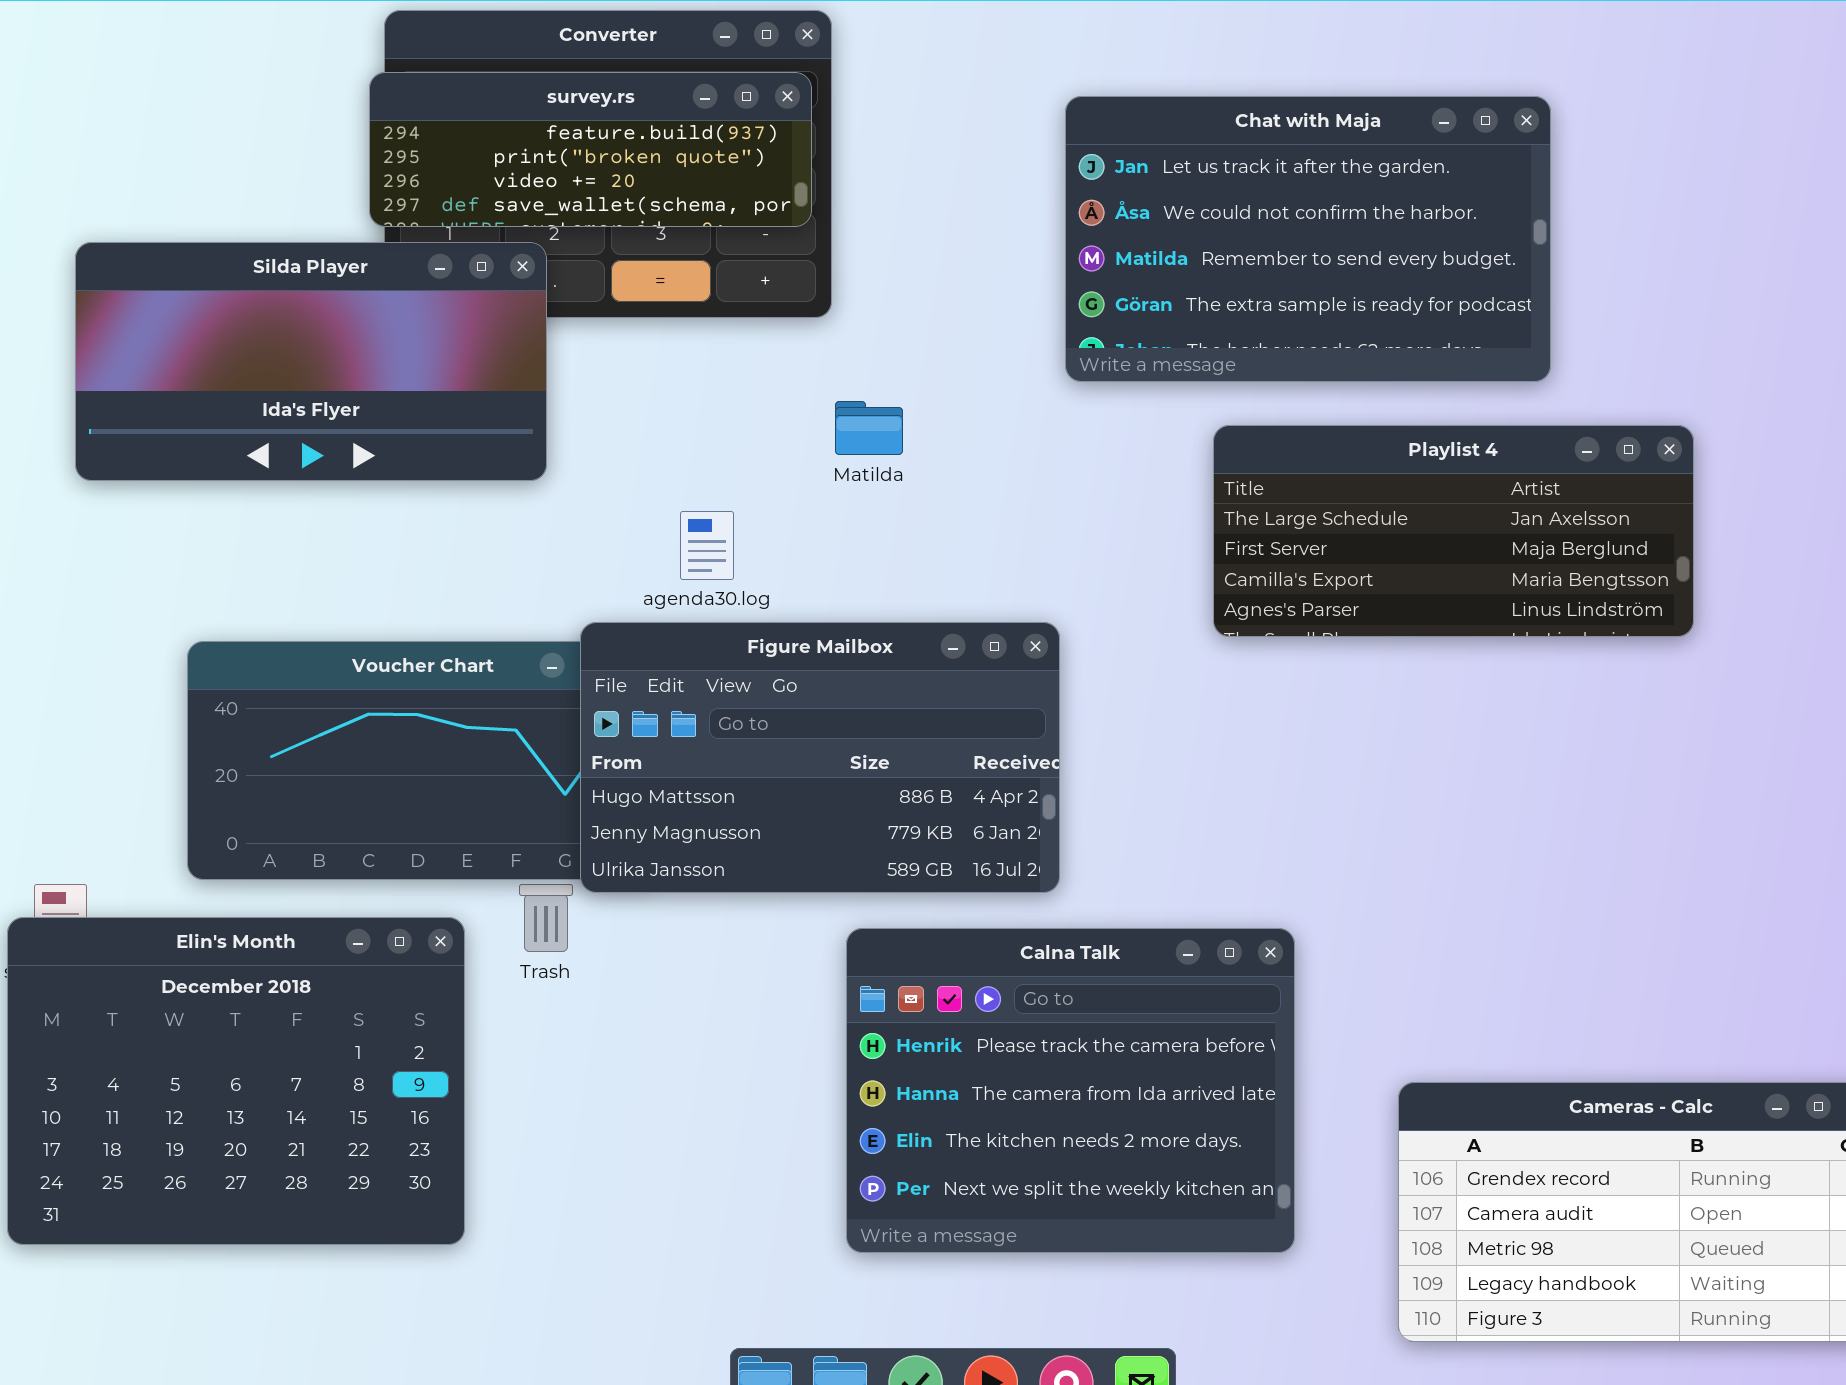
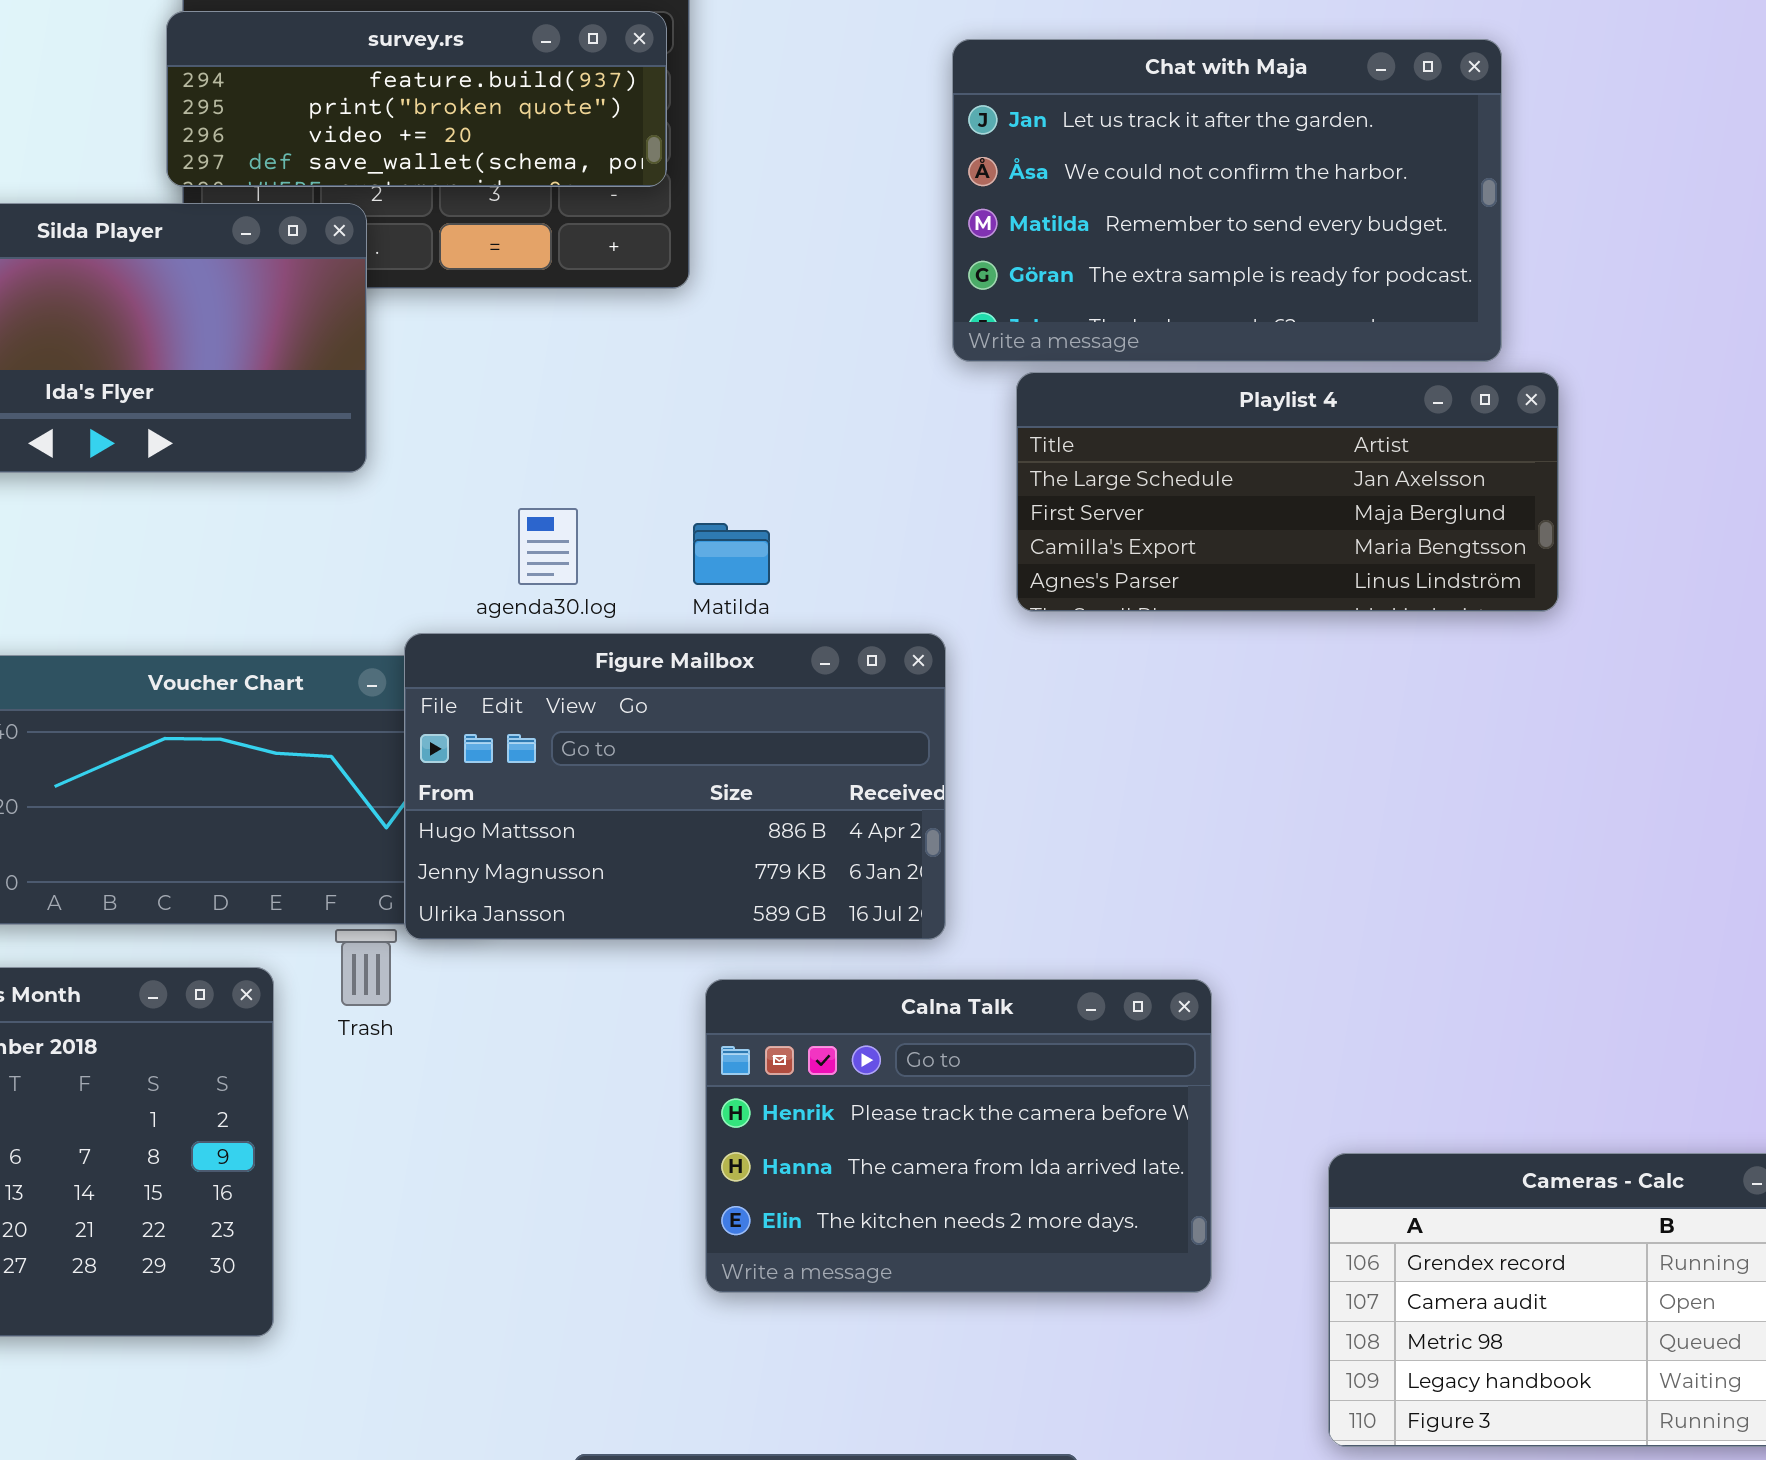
Matilda: [835,401,903,455] -> [693,523,770,585], moved
Playlist 4: [1213,425,1694,637] -> [1016,372,1559,612], moved
Calna Talk: [846,928,1295,1253] -> [705,979,1212,1293], resized

